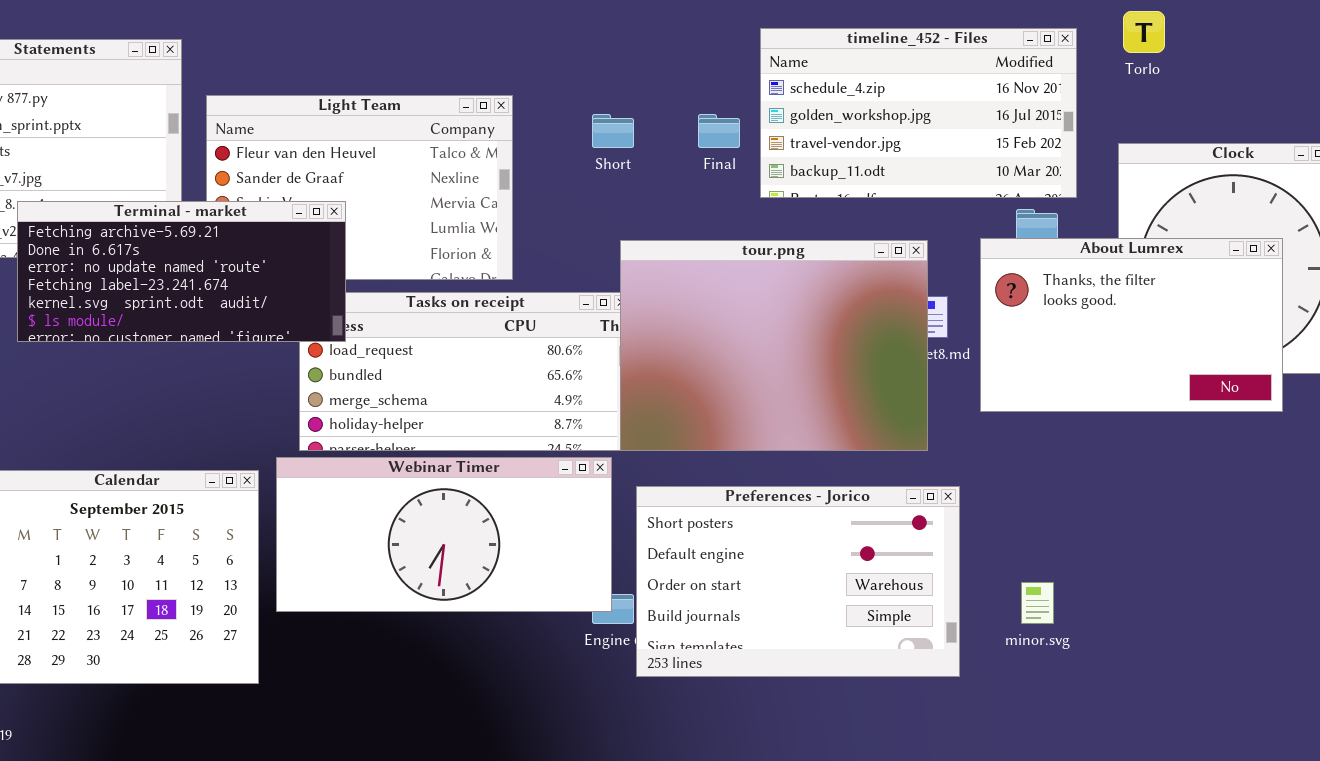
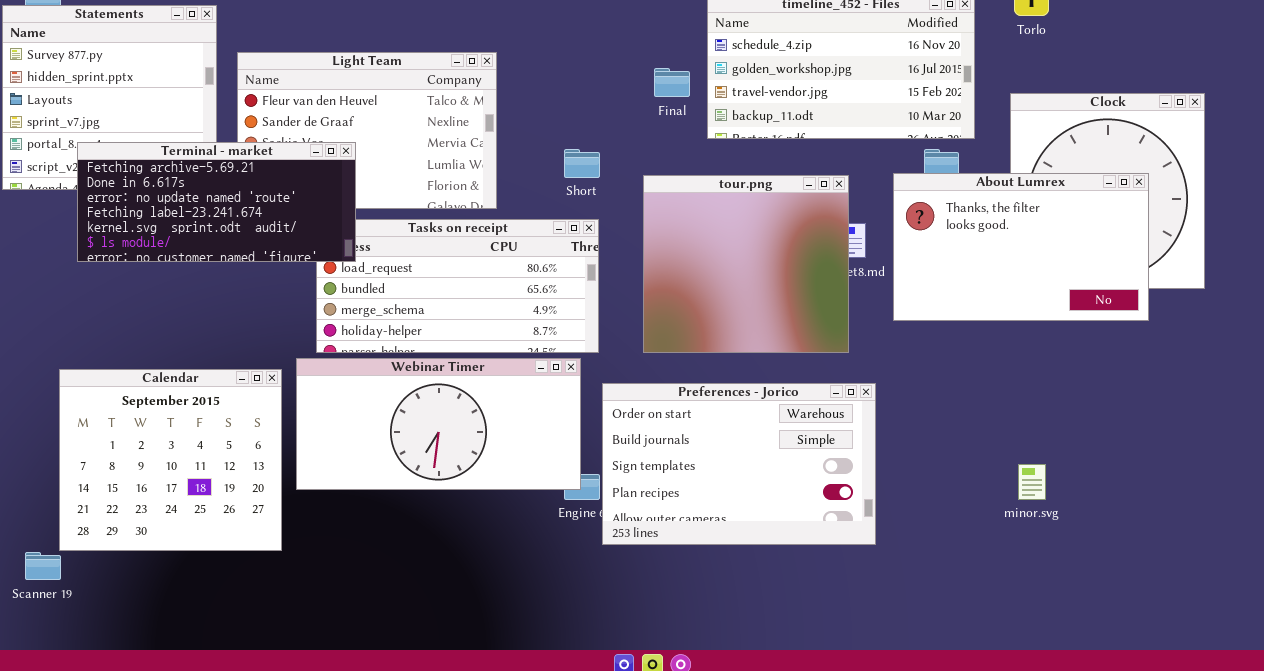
Short: [592,114,634,148] -> [564,149,600,178], moved
tour.png: [620,240,928,451] -> [643,175,849,353], resized
Preferences - Jorico: [636,486,960,677] -> [602,383,876,545], scrolled down 2 rows
minor.svg: [1021,582,1054,624] -> [1018,464,1046,500], moved

